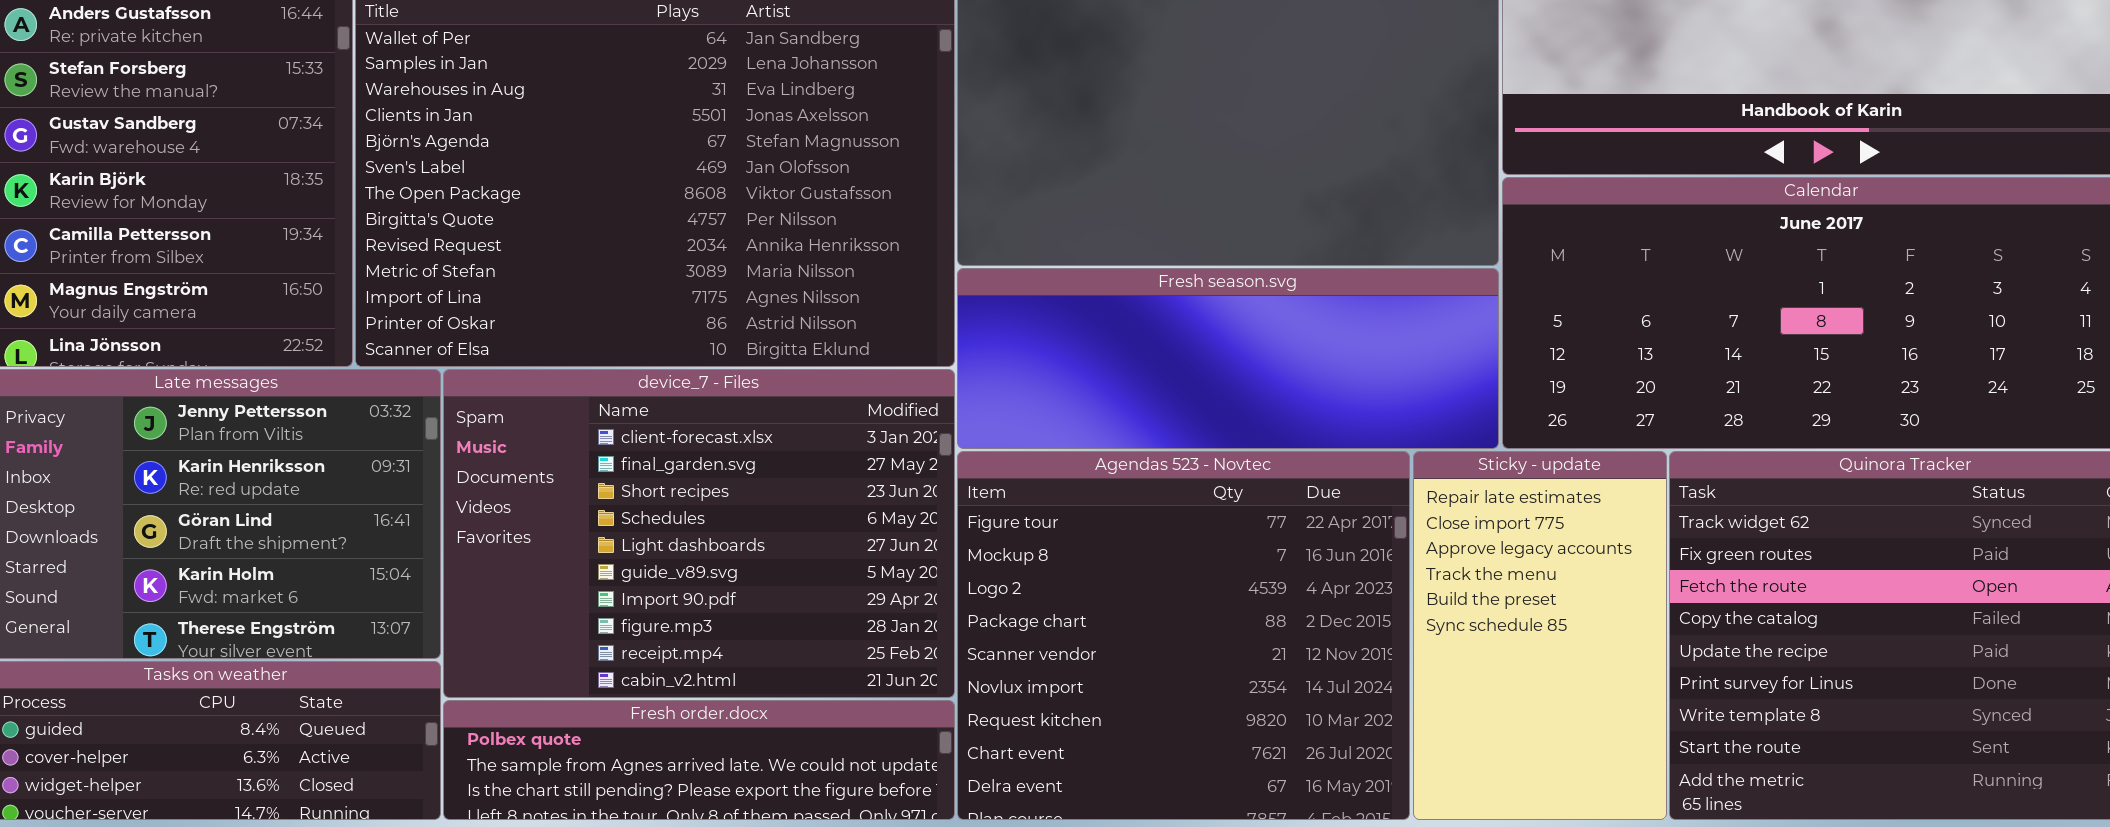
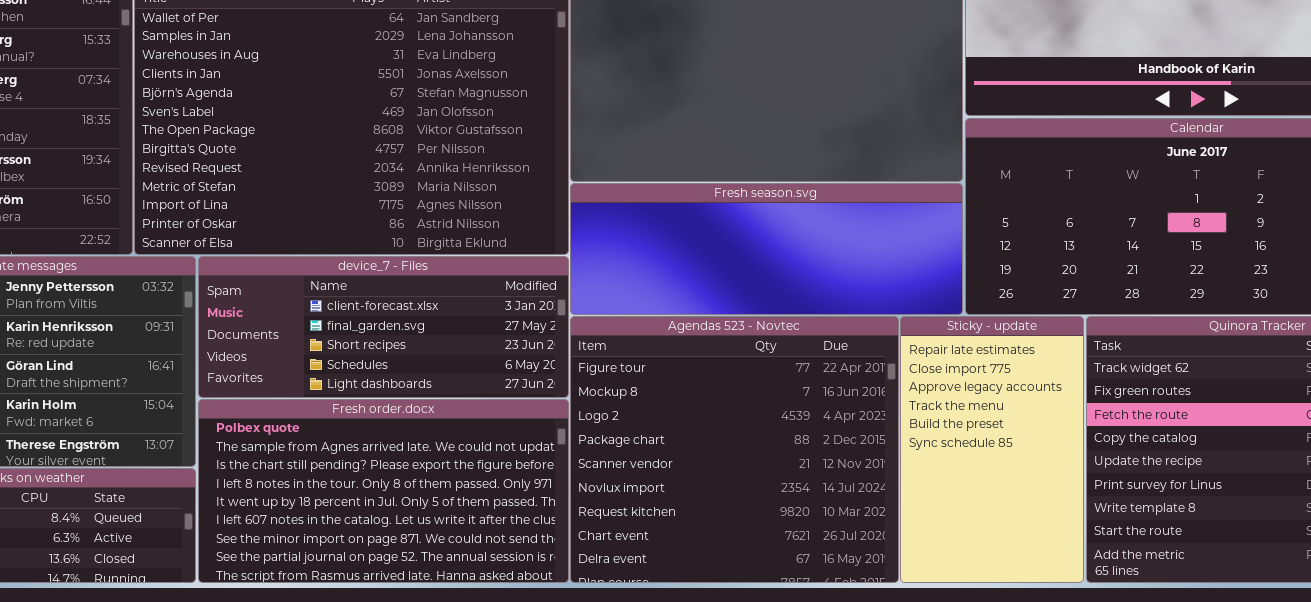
device_7 - Files: [443,369,955,698] -> [198,256,569,398], resized
Fresh order.docx: [443,700,955,820] -> [198,399,569,583], resized

